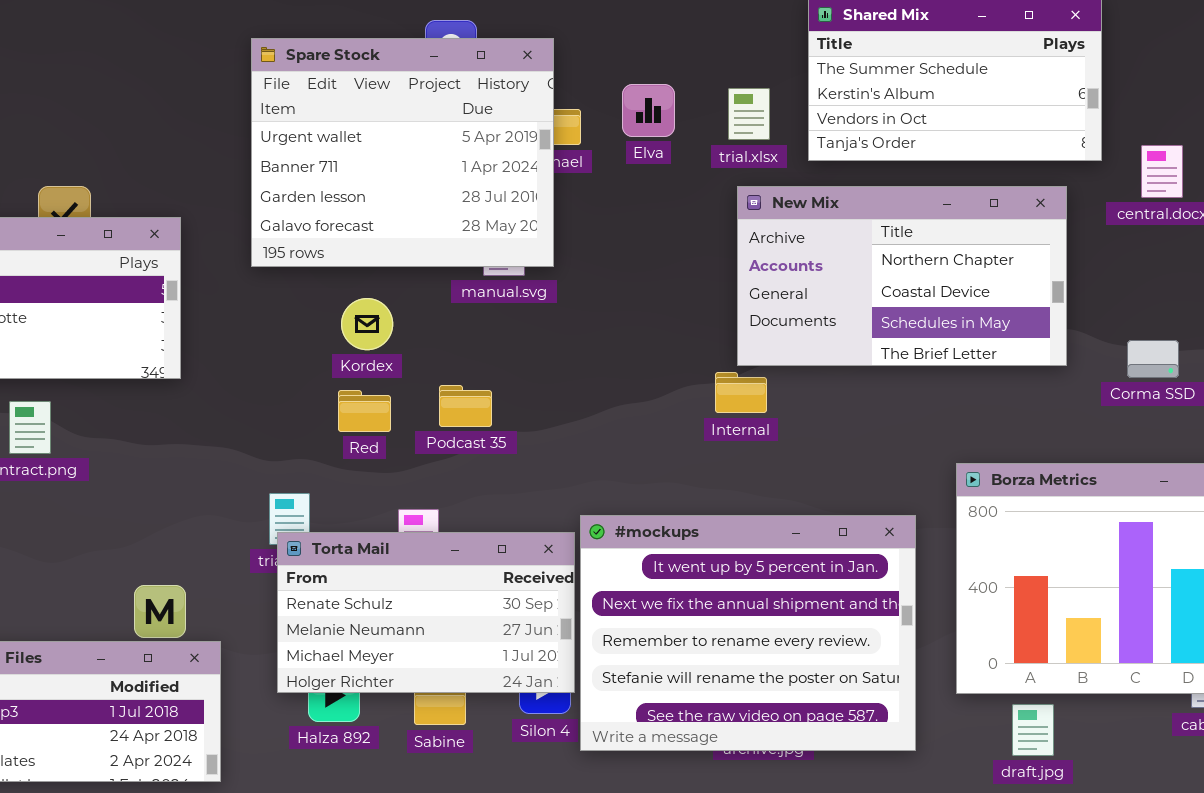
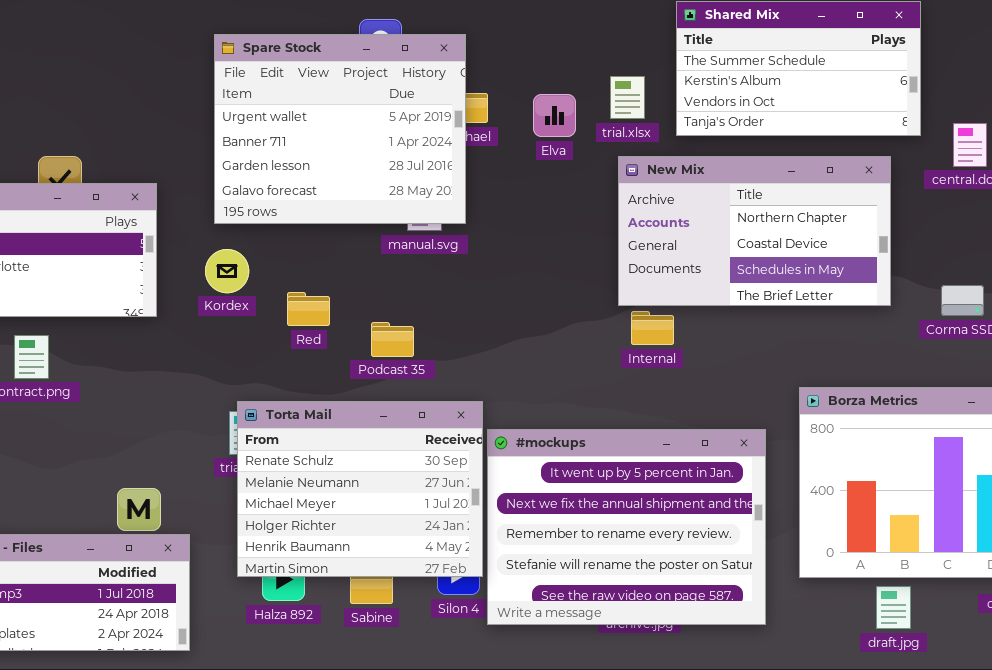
Elva: [622,84,675,137] -> [533,94,576,137], moved
Kordex: [341,298,393,350] -> [205,249,249,293], moved
Internal: [715,372,767,413] -> [631,311,674,345], moved
Red: [338,390,391,432] -> [287,292,330,326], moved
Torta Mail: [277,532,575,693] -> [237,401,483,577], resized
draft.jpg: [1012,704,1054,756] -> [876,586,911,629], moved

